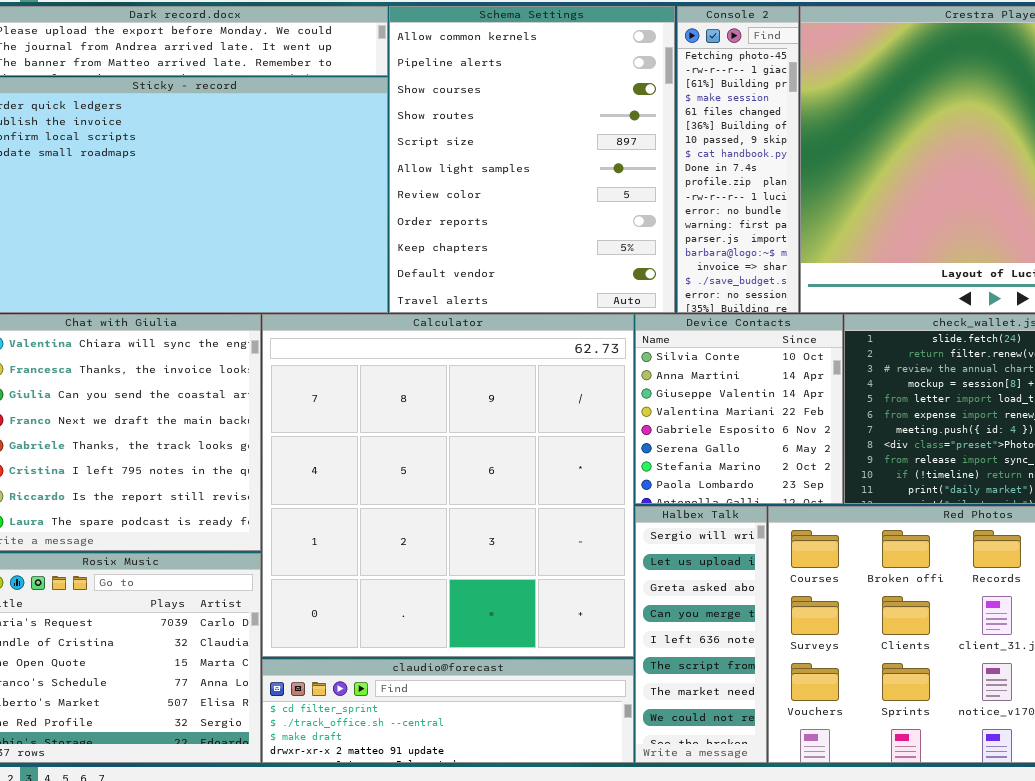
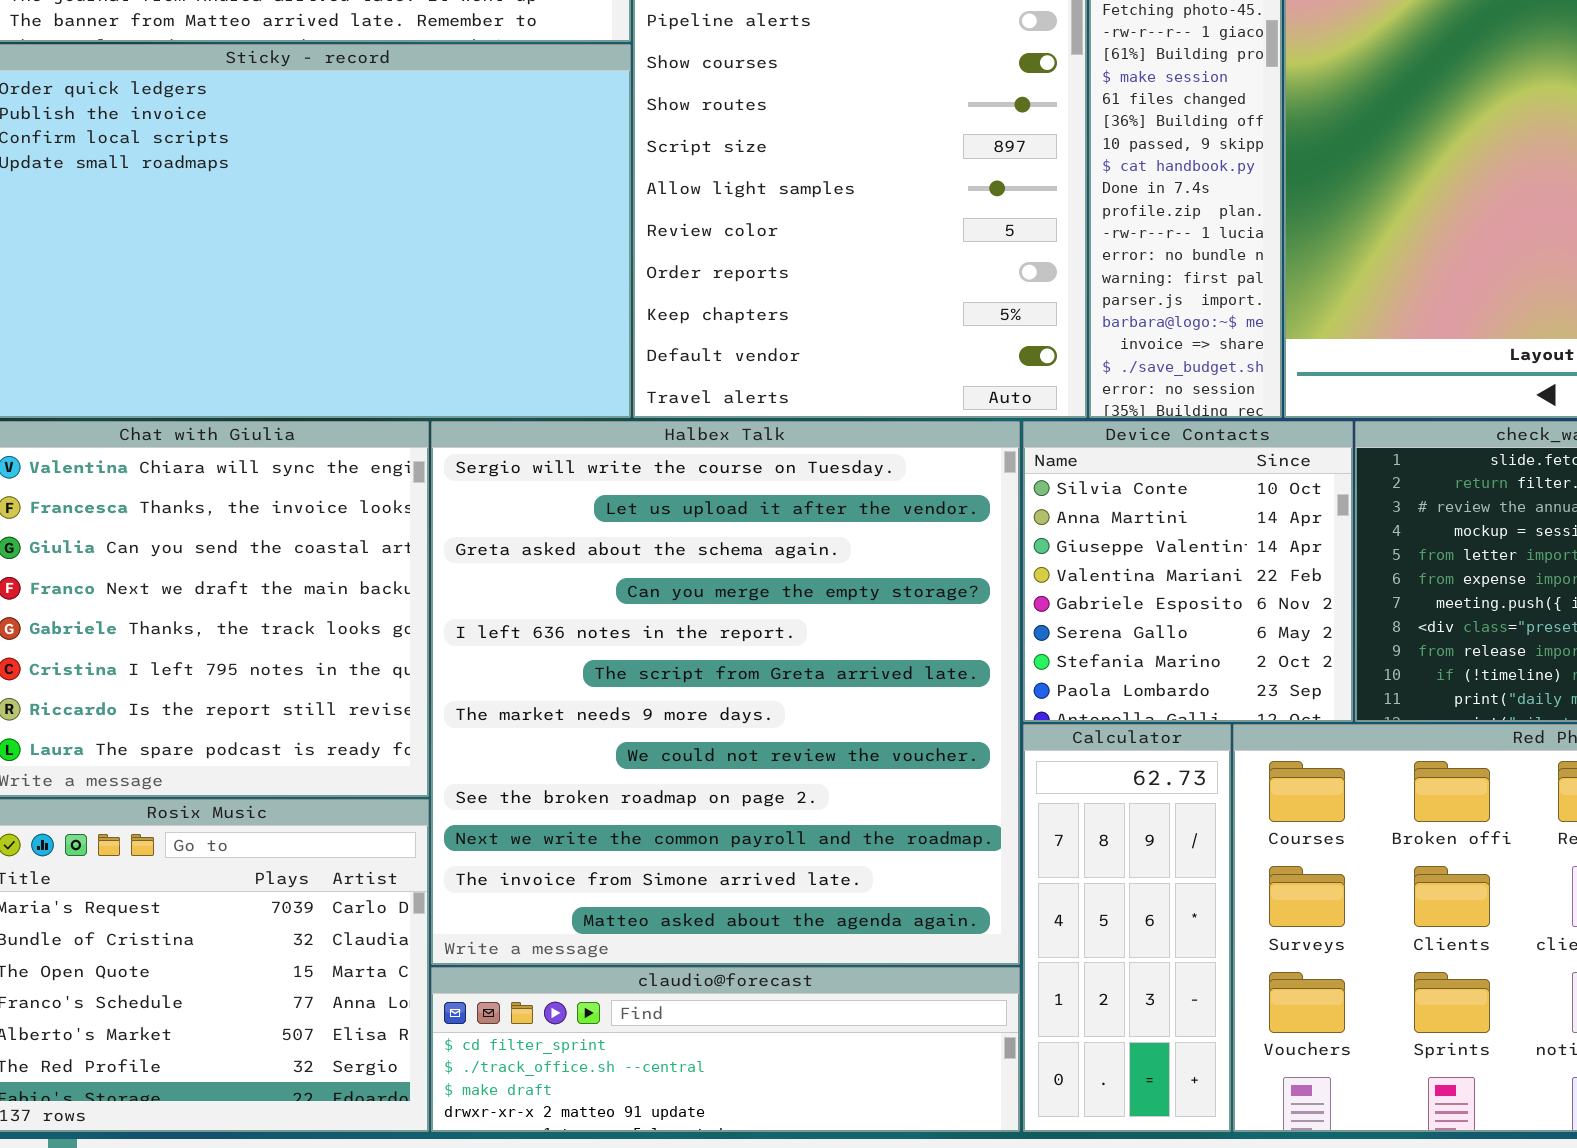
Calculator: [262,314,634,657] -> [1023,724,1231,1132], moved, resized
Halbex Talk: [635,506,767,763] -> [431,421,1020,965], moved, resized

